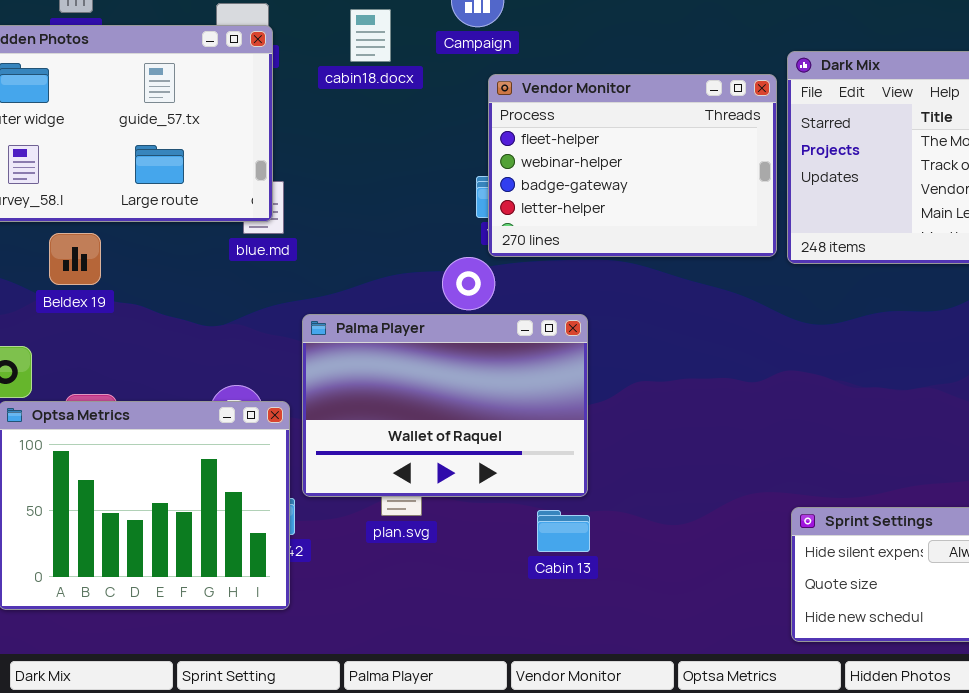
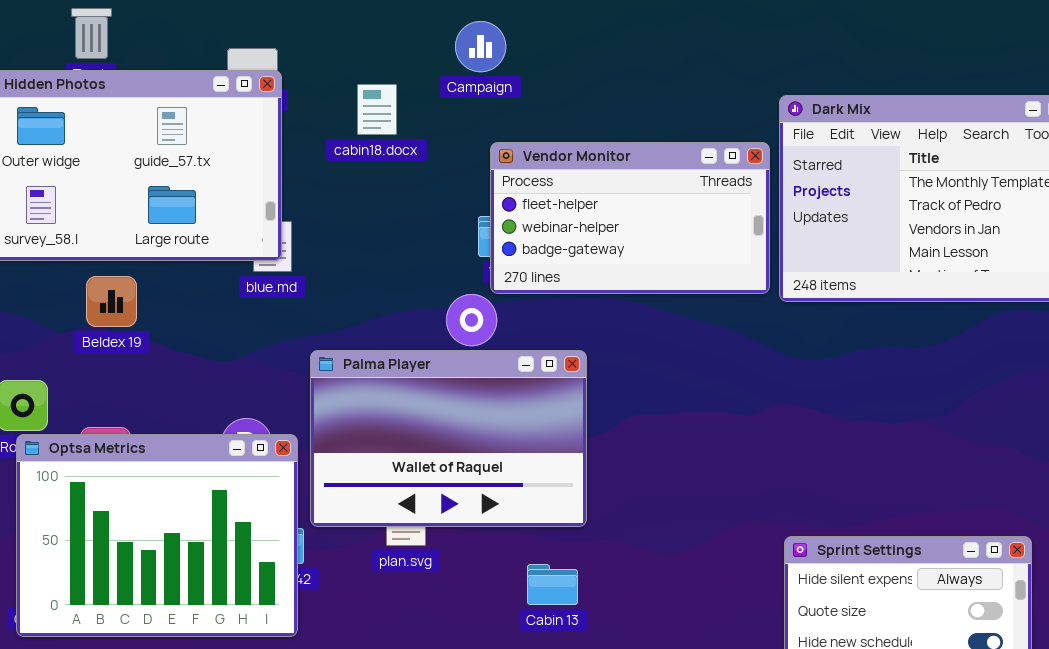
cabin18.docx: [350,9,391,62] -> [357,84,397,135], moved
Vendor Monitor: [488,74,777,257] -> [490,142,770,294], resized
Beldex 19: [49,233,101,285] -> [86,276,137,327], moved
Cabin 13: [537,510,590,552] -> [527,564,578,605], moved

